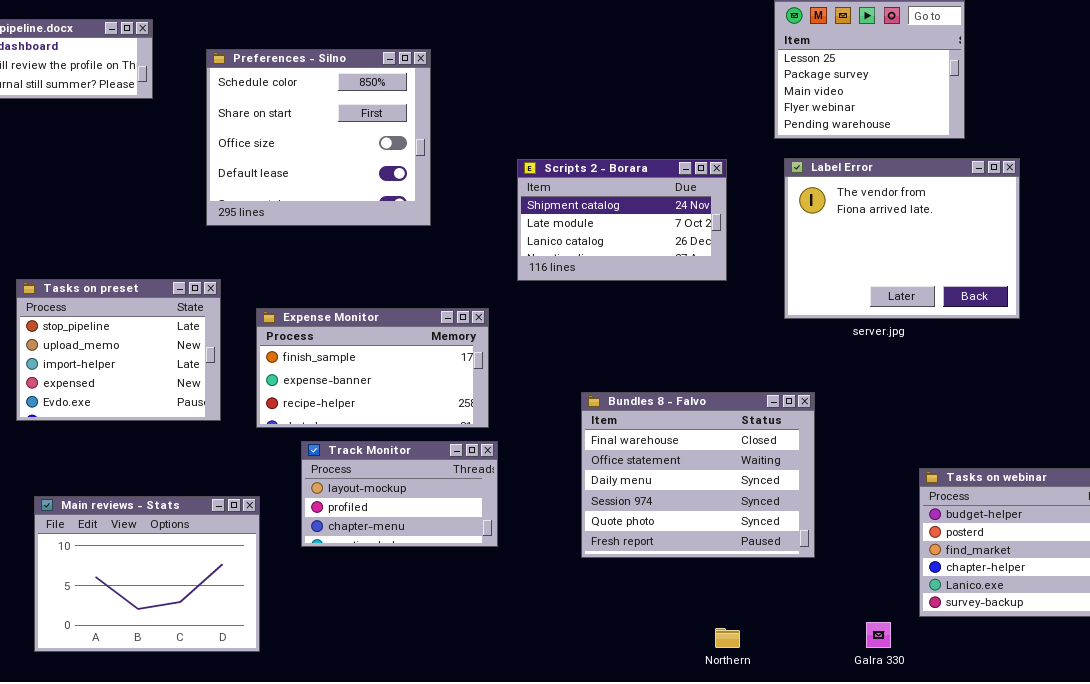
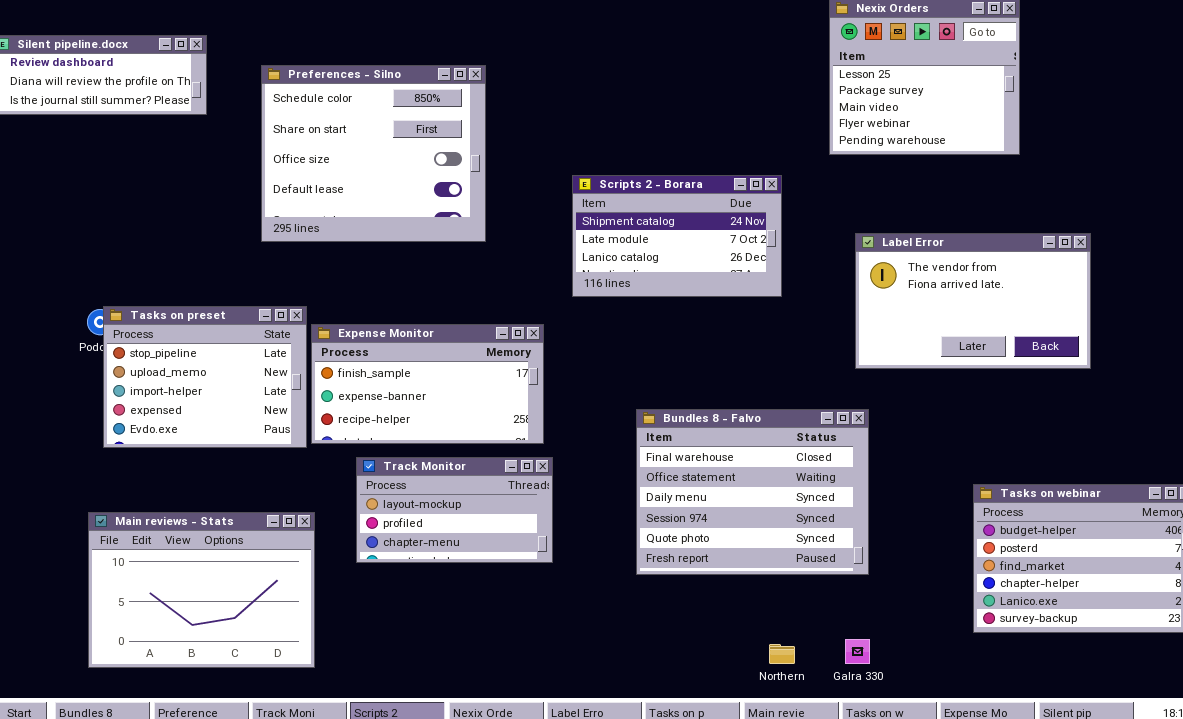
Label Error: [784,158,1020,319] -> [855,233,1091,369], moved, resized
Tasks on preset: [16,279,221,421] -> [103,306,307,448], moved
Galra 330: [866,622,891,648] -> [845,639,870,664], moved

